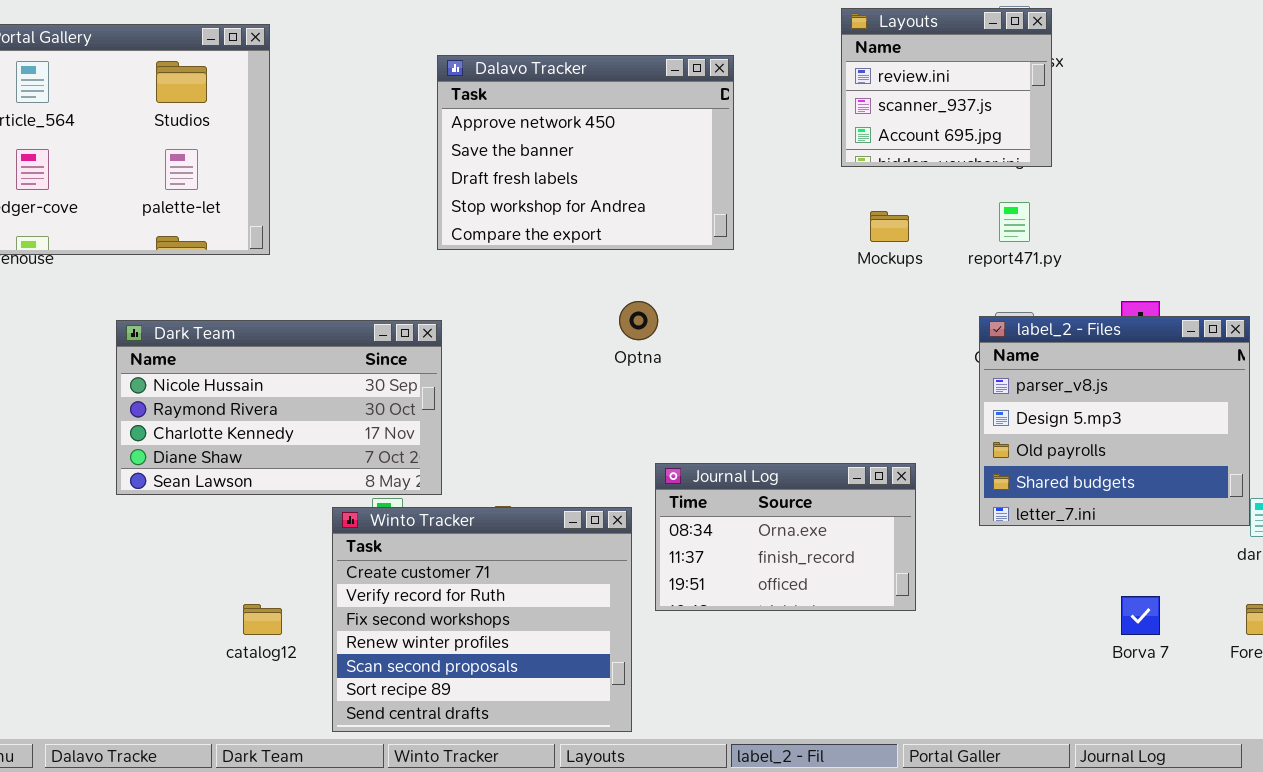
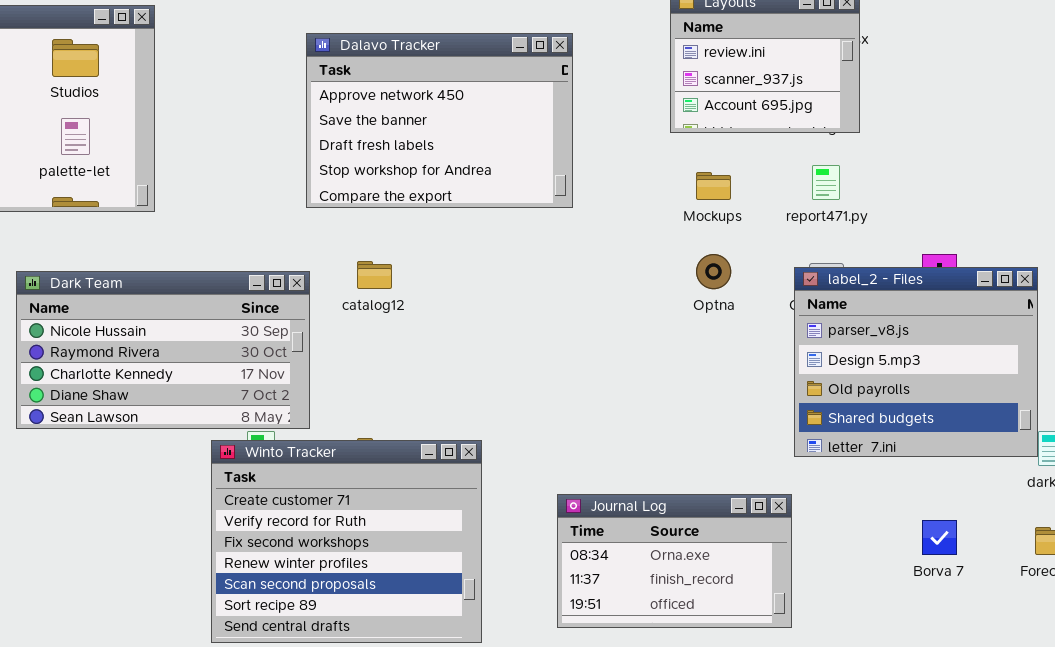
Optna: [619,301,658,340] -> [696,254,731,289], moved
Journal Log: [655,463,916,611] -> [557,494,792,628], moved
catalog12: [243,604,282,635] -> [357,261,392,289], moved

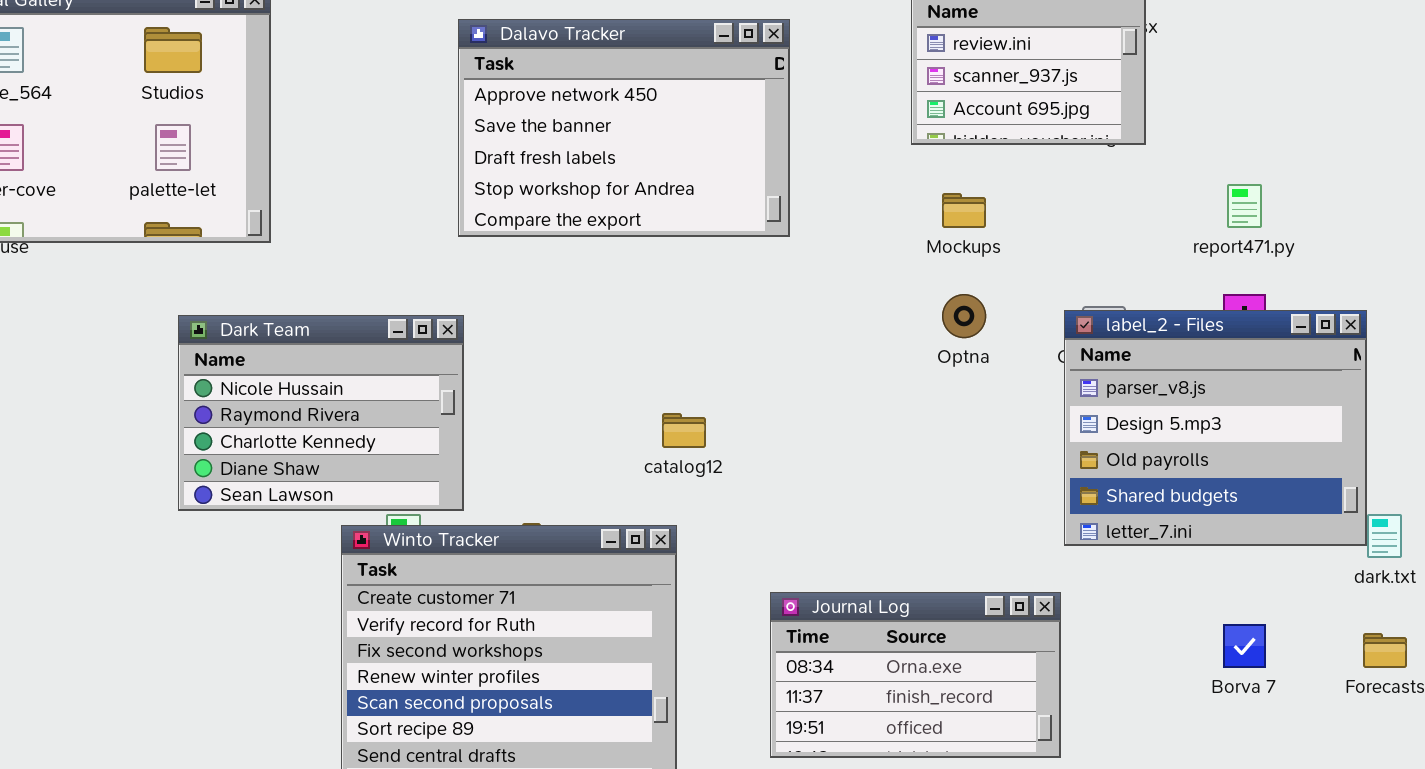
report471.py: [812,165,840,200] -> [1227,184,1262,228], moved
catalog12: [357,261,392,289] -> [662,413,706,448], moved
Dark Team: [16,271,310,429] -> [178,315,464,511], resized

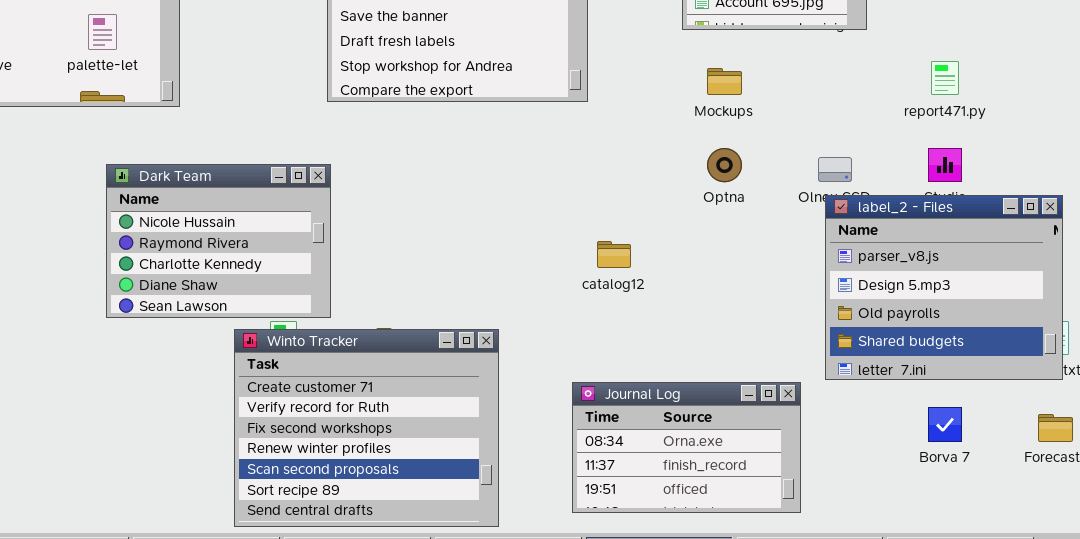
label_2 - Files: [1064,310,1367,546] -> [825,195,1063,380], moved
catalog12: [662,413,706,448] -> [597,241,631,268], moved

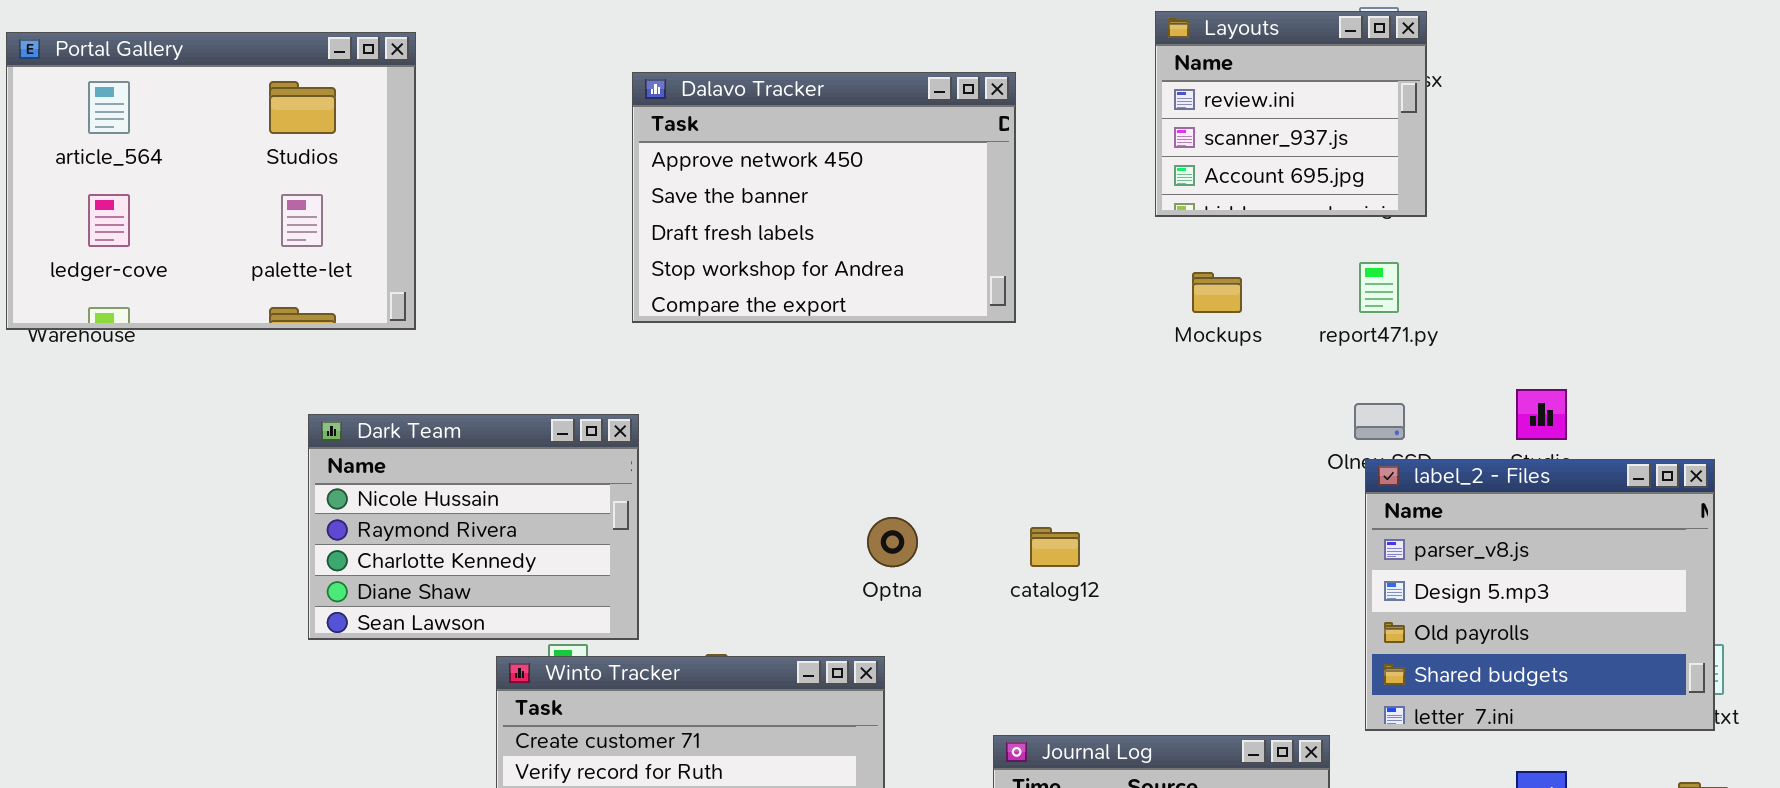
report471.py: [931,61,959,95] -> [1359,262,1399,313], moved
Optna: [707,148,742,182] -> [867,517,918,567], moved

